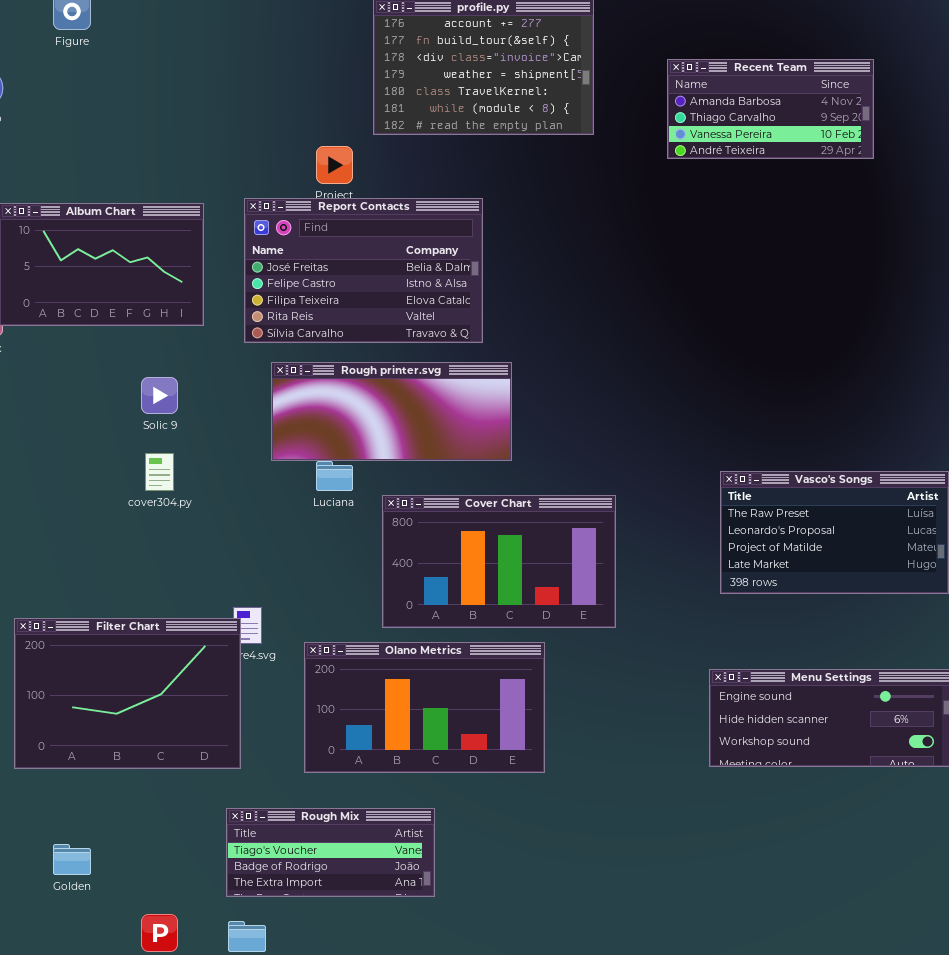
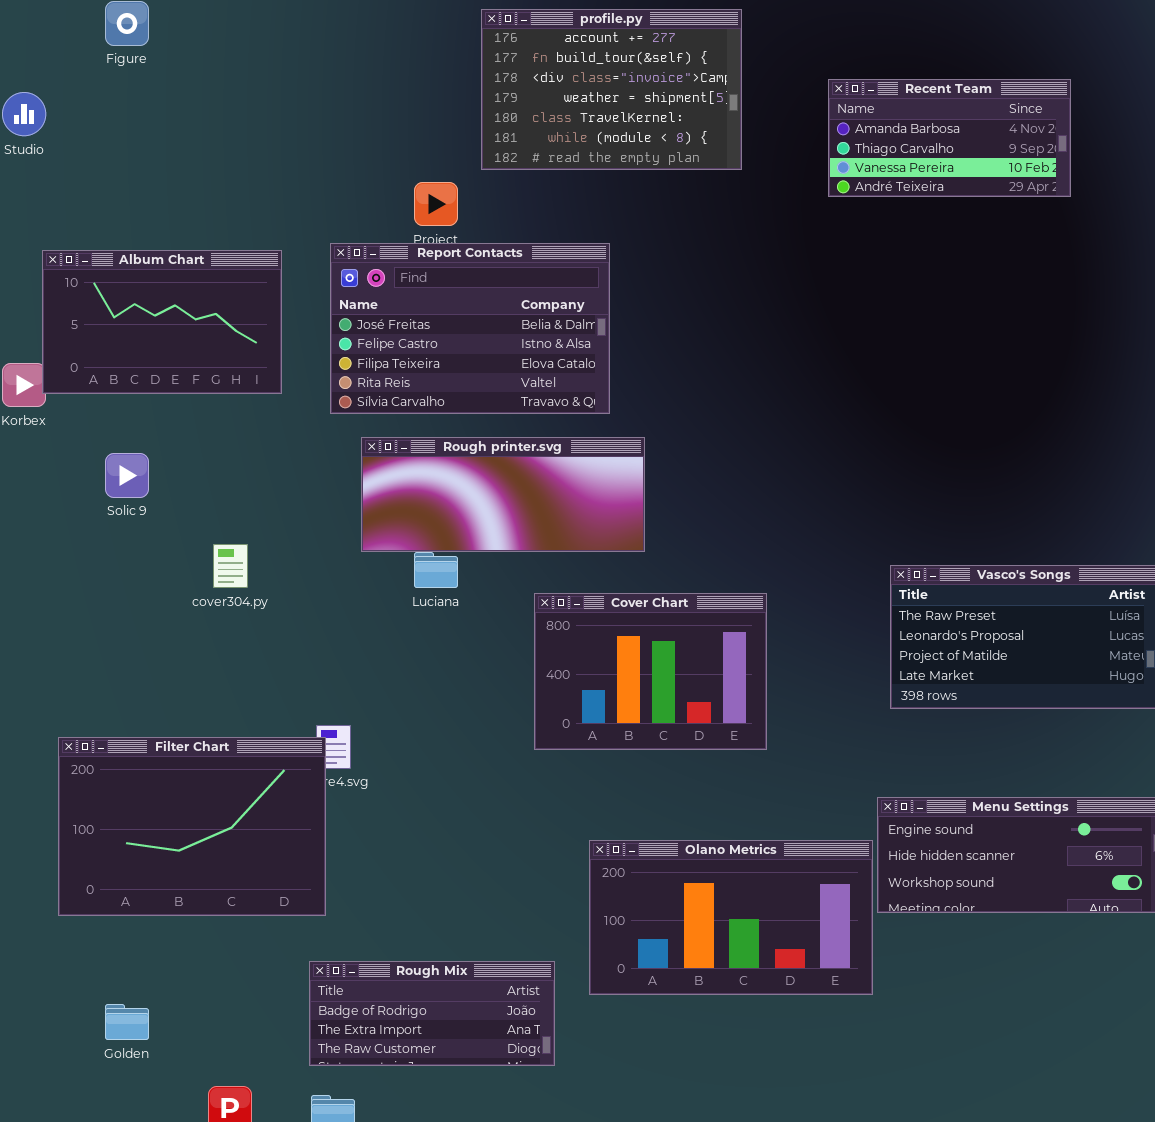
Solic 9: [141,377,178,414] -> [105,453,149,498], moved
Cover Chart: [382,495,616,628] -> [534,593,767,750], resized
Olano Metrics: [304,642,545,773] -> [589,840,873,995], moved
Rough Mix: [226,808,435,897] -> [309,961,555,1066], scrolled down 1 row

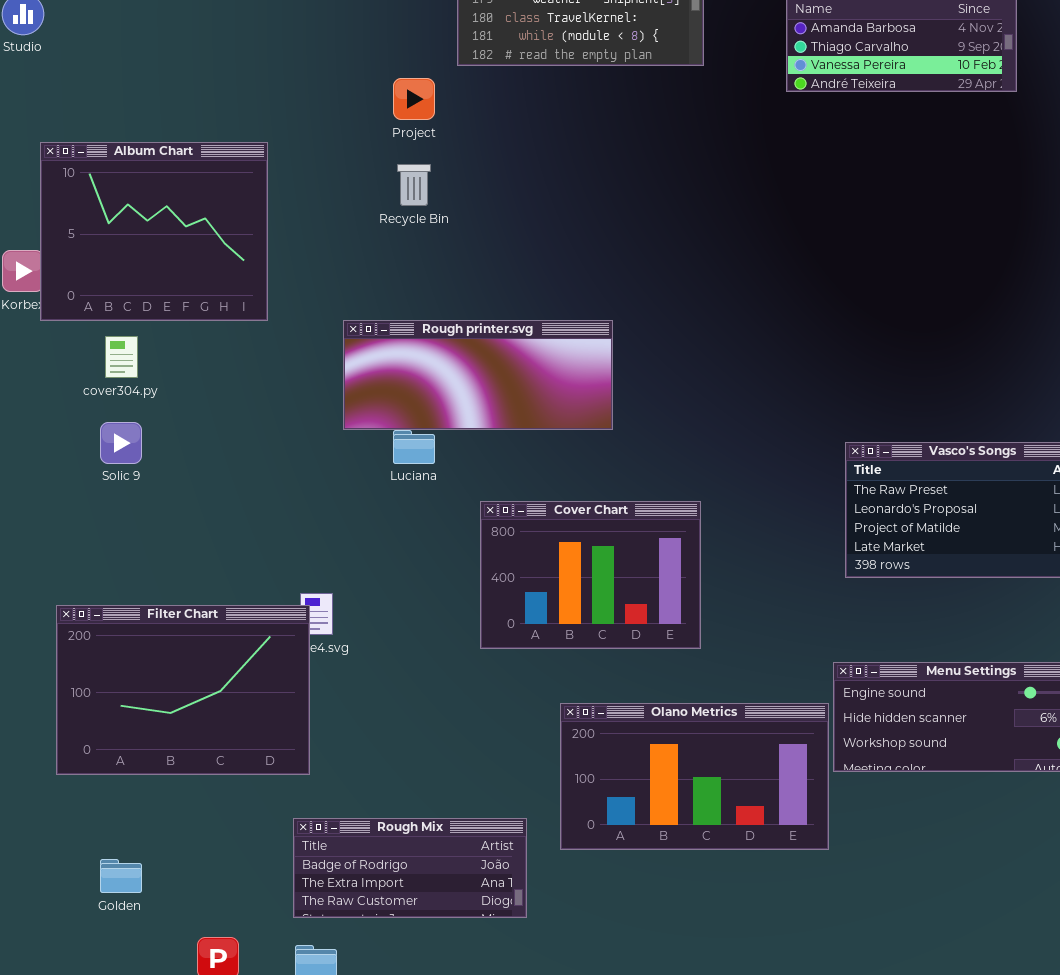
Report Contacts: [330,243,610,414] -> none, closed
Album Chart: [42,250,282,394] -> [40,142,268,321], resized
Solic 9: [105,453,149,498] -> [100,422,142,464], moved
cover304.py: [213,544,248,588] -> [105,336,138,378], moved
Cover Chart: [534,593,767,750] -> [480,501,701,649], moved

